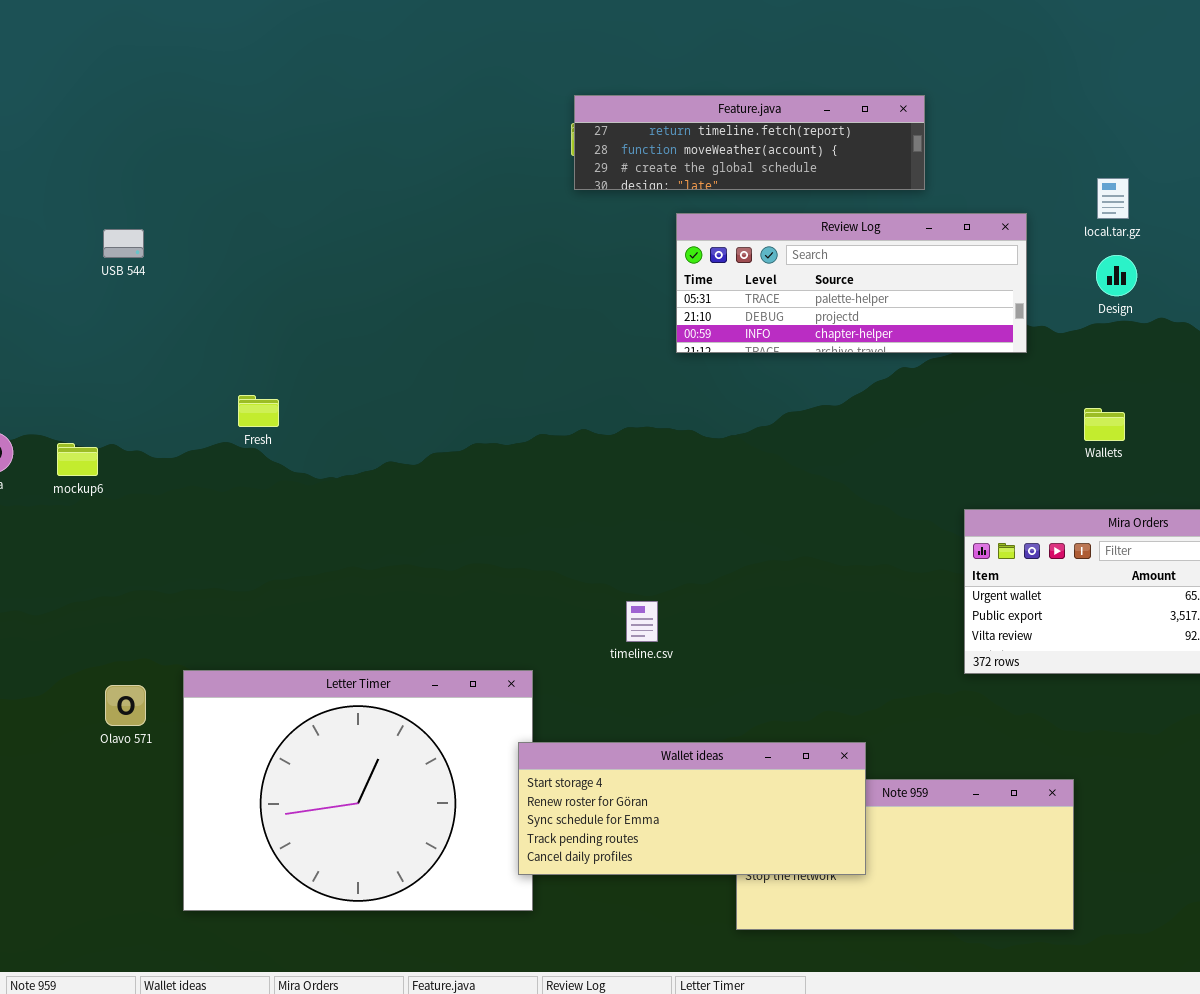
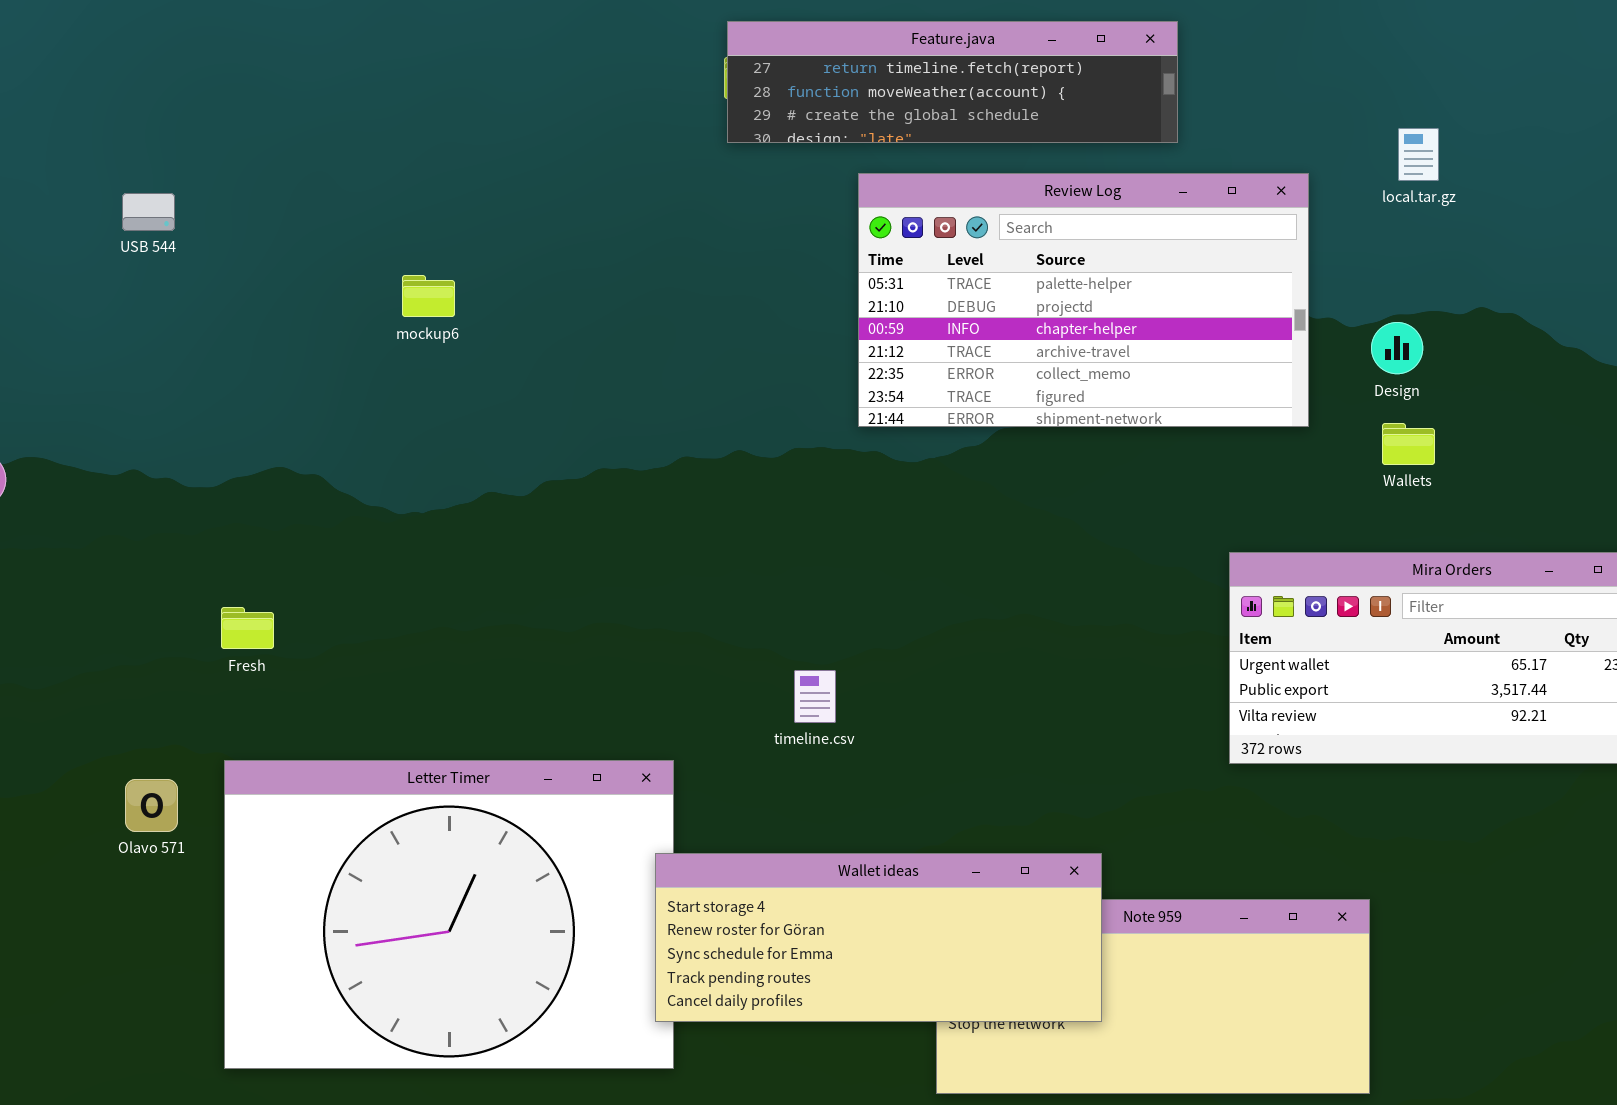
Review Log: [676,213,1027,353] -> [858,173,1309,427], resized
Design: [1096,255,1137,296] -> [1371,322,1423,374], moved
Fresh: [238,395,279,427] -> [221,607,274,649], moved
mockup6: [57,443,98,476] -> [402,275,455,317], moved

